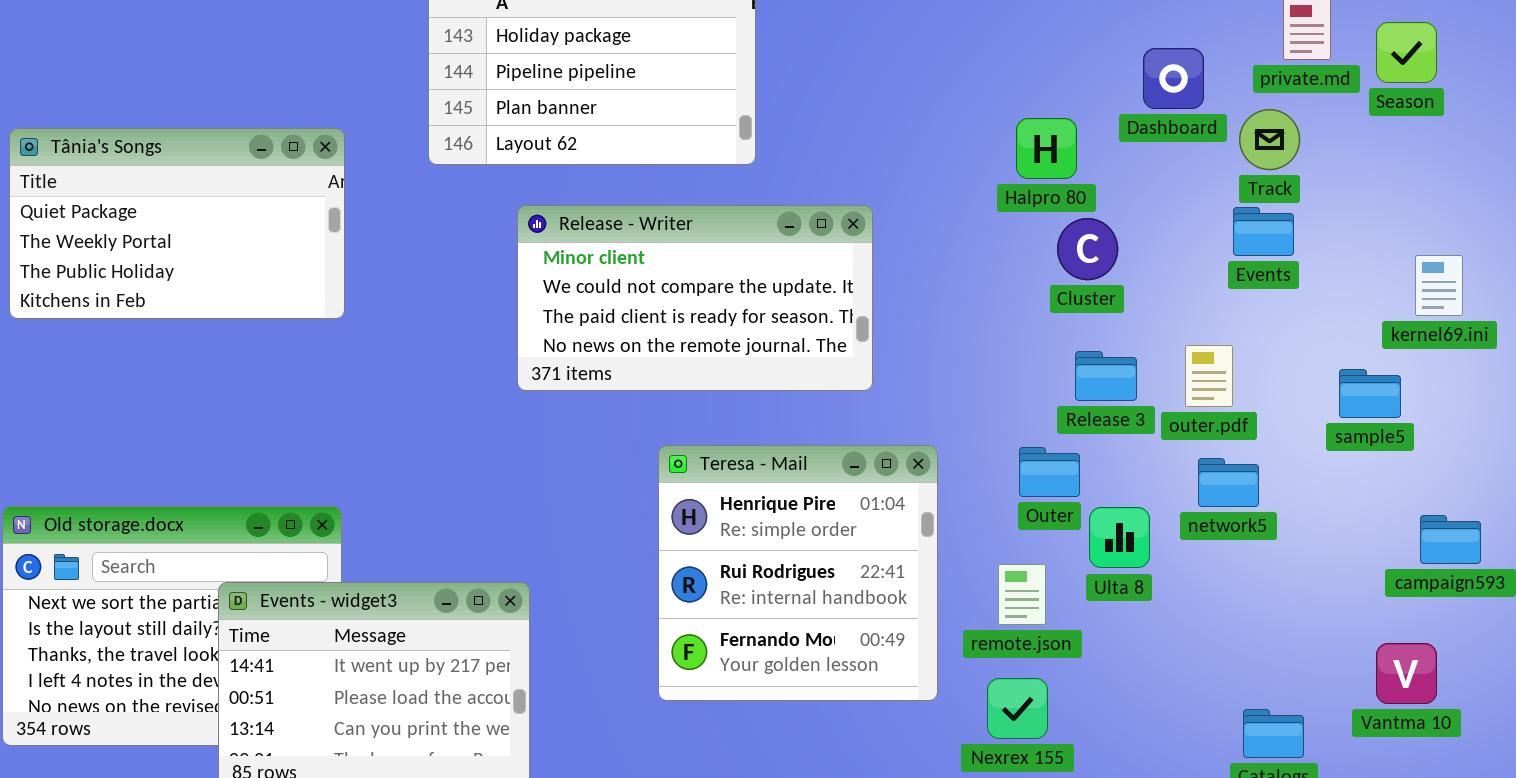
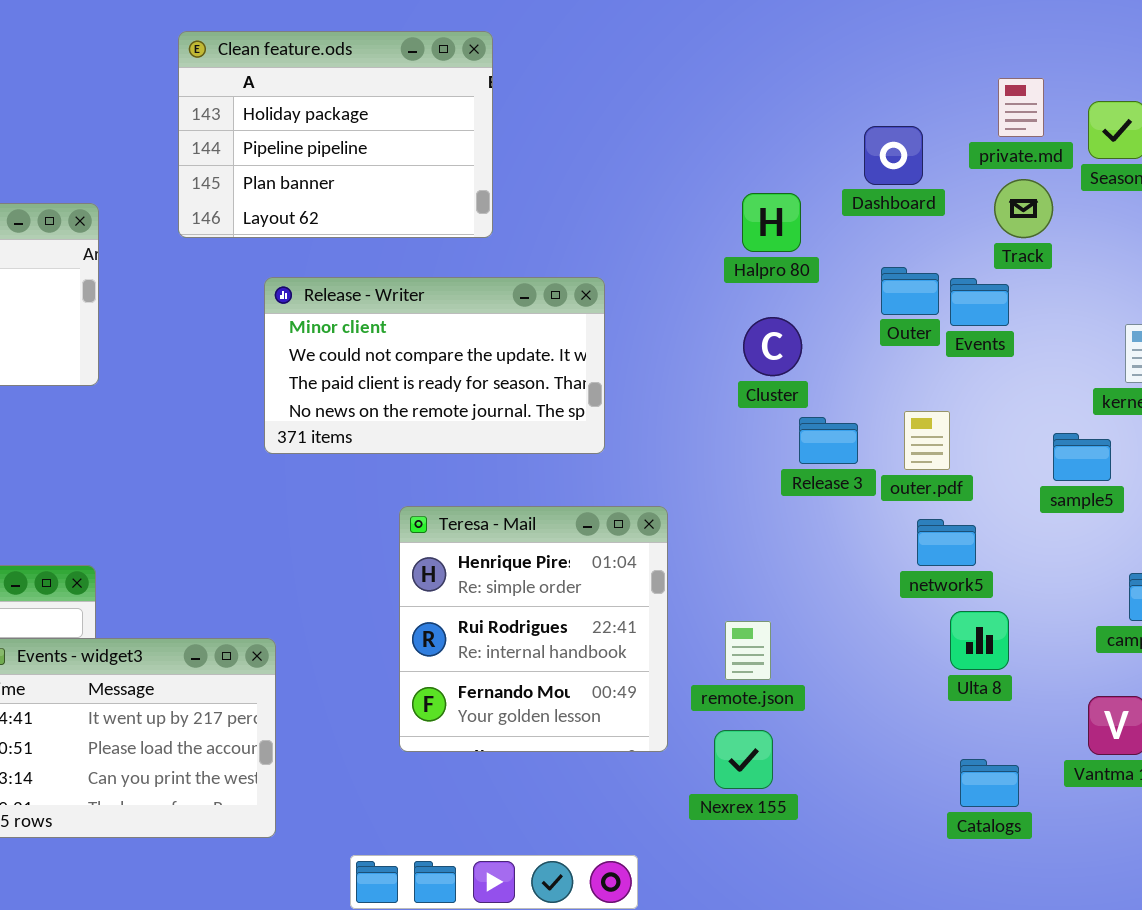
Track: [1239,109,1300,170] -> [994,179,1053,238], moved
Cluster: [1057,218,1118,280] -> [743,317,802,376], moved
Outer: [1019,447,1080,497] -> [881,267,939,315], moved
Ulta 8: [1089,507,1150,568] -> [950,611,1009,670], moved

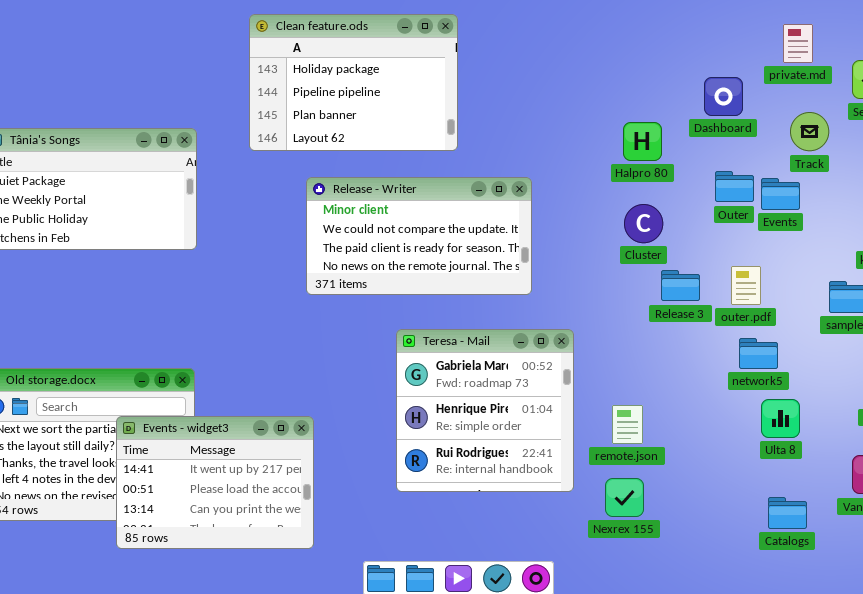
private.md: [998,78,1044,137] -> [783,24,813,63], moved
Teresa - Mail: [399,506,668,752] -> [396,329,574,492], scrolled up 1 row

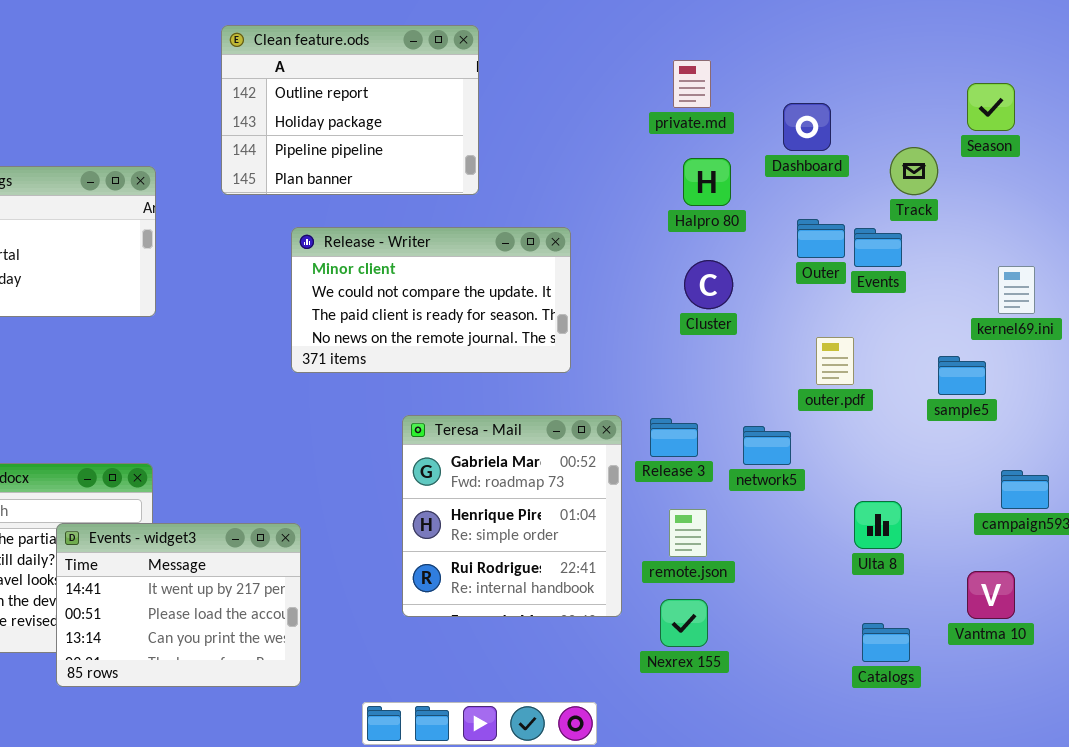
Clean feature.ods: [249,14,458,151] -> [221,25,479,195], scrolled up 1 row
private.md: [783,24,813,63] -> [673,60,711,108], moved
Release 3: [661,270,700,301] -> [650,418,698,457], moved
network5: [739,338,778,369] -> [743,426,791,465], moved

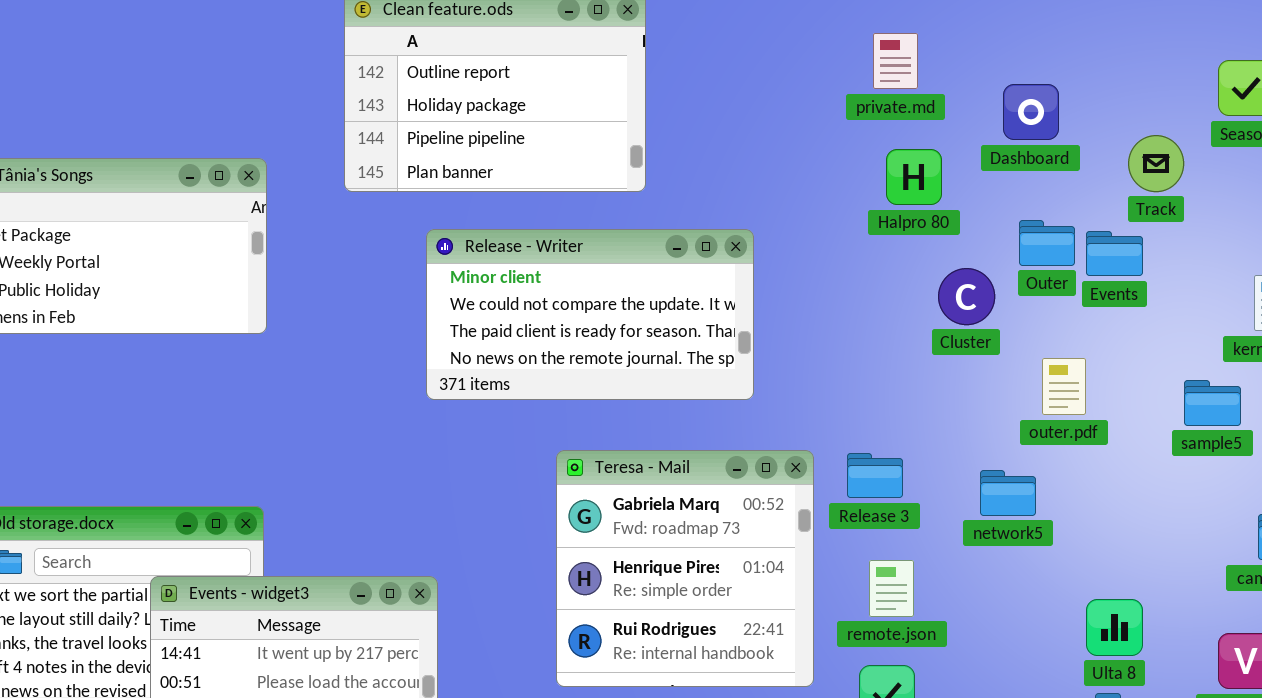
Cluster: [684,260,733,309] -> [938,268,995,325], moved
network5: [743,426,791,465] -> [980,470,1036,516], moved
Ulta 8: [854,501,902,549] -> [1086,599,1143,656], moved

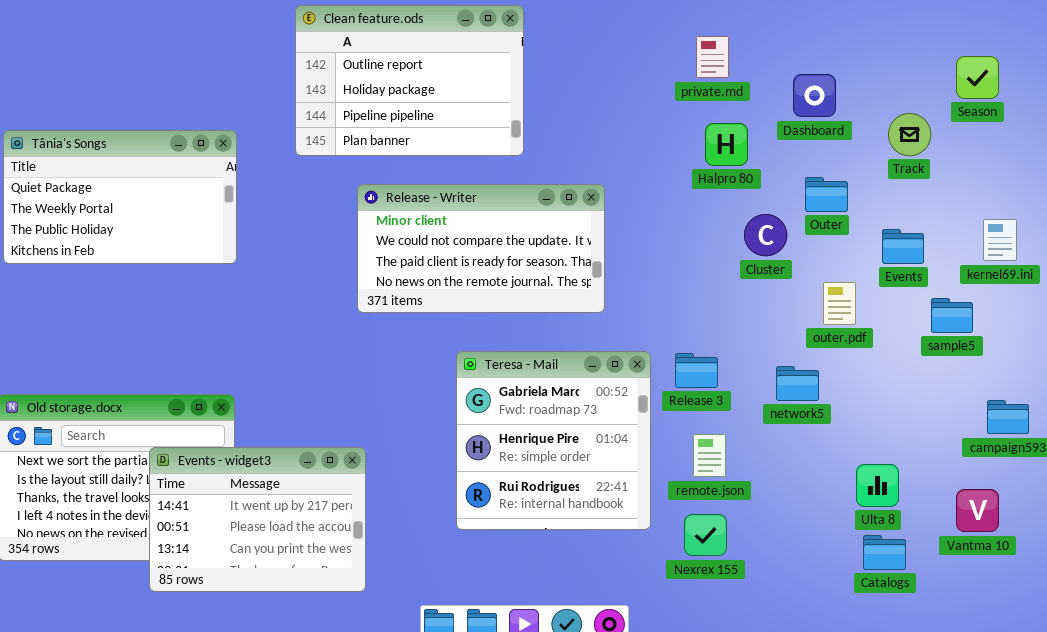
Events: [1086,231,1143,276] -> [882,229,924,264], moved

